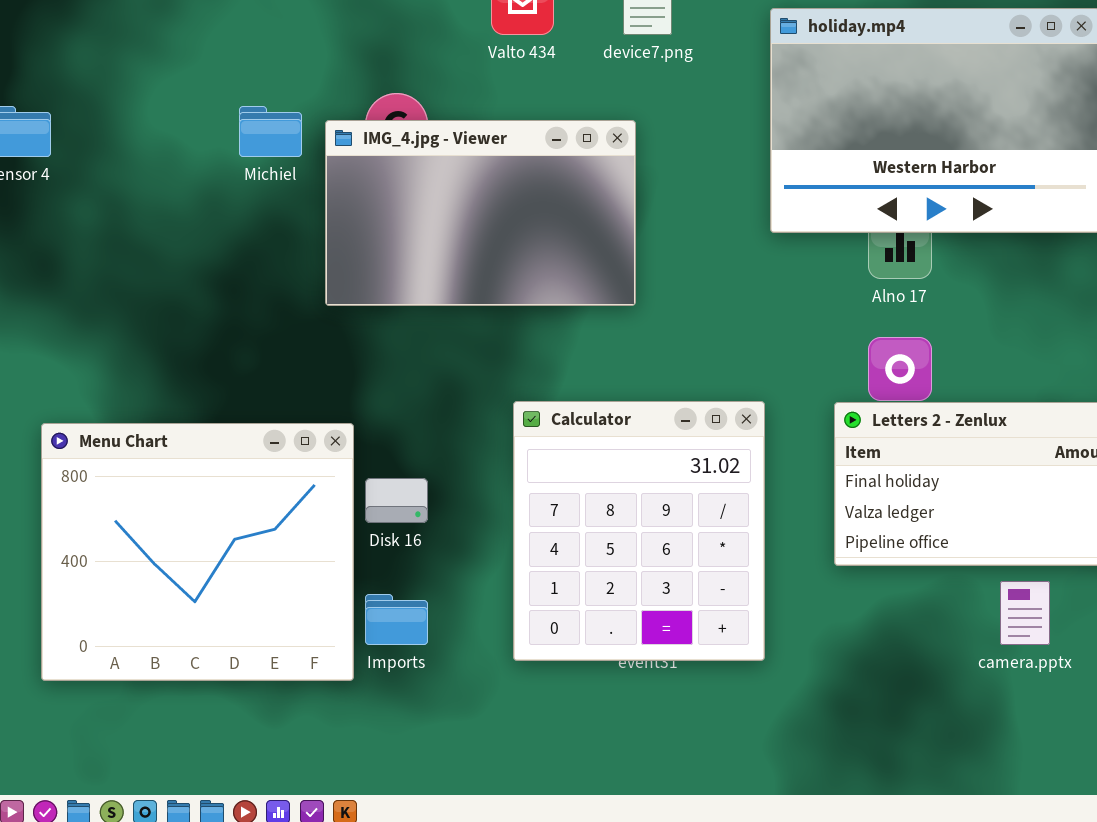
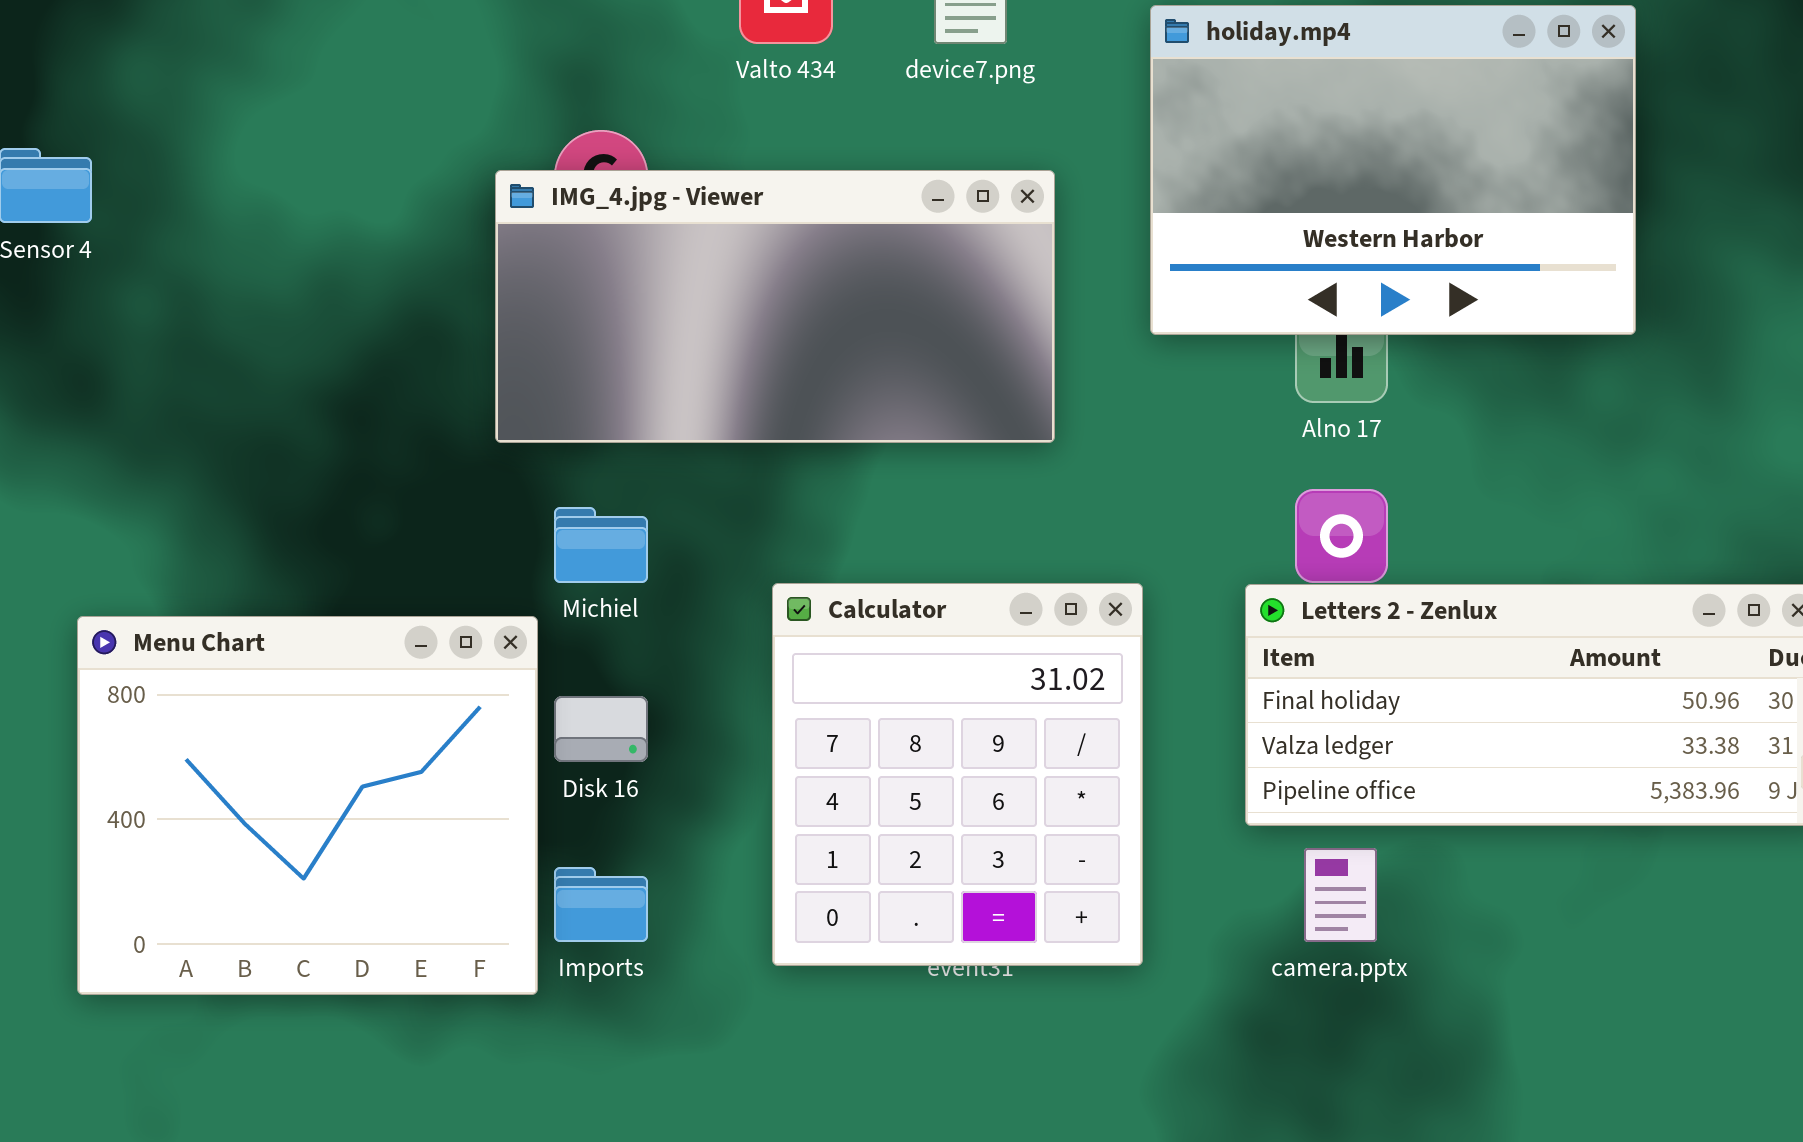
Michiel: [239,106,302,157] -> [554,507,648,583], moved
IMG_4.jpg - Viewer: [325,120,636,306] -> [495,170,1055,443], resized
camera.pptx: [1000,581,1050,645] -> [1304,848,1377,942], moved

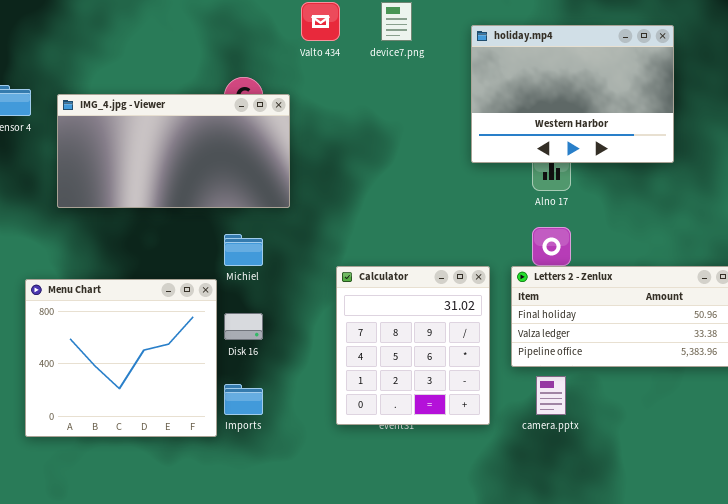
IMG_4.jpg - Viewer: [495,170,1055,443] -> [57,94,290,208], moved
Calculator: [772,583,1143,966] -> [336,266,490,425], moved

